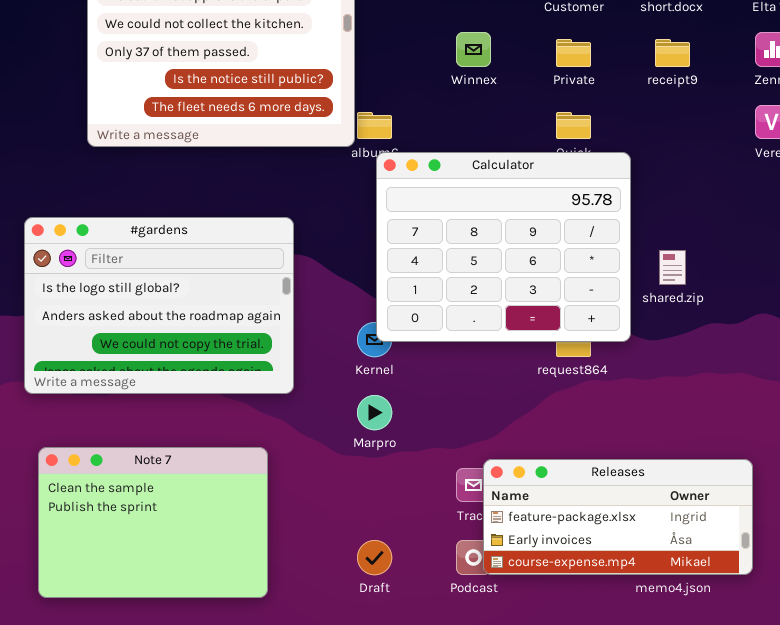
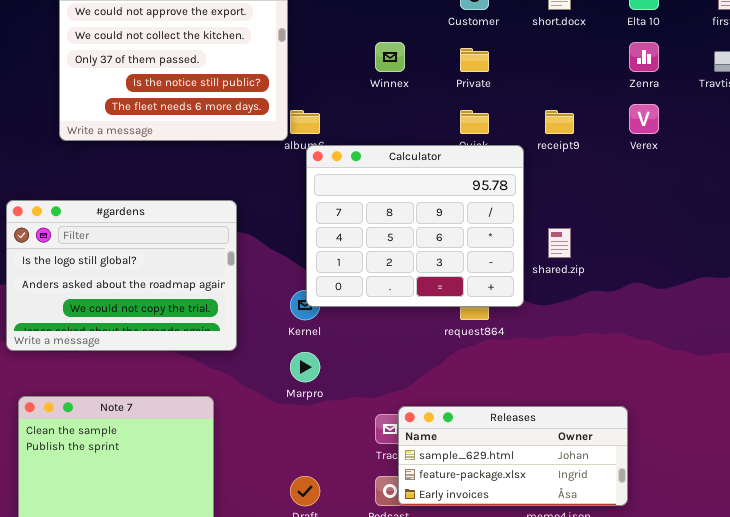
receipt9: [655,39,690,67] -> [545,110,574,134], moved
Releases: [483,459,753,575] -> [398,406,628,506], scrolled up 1 row

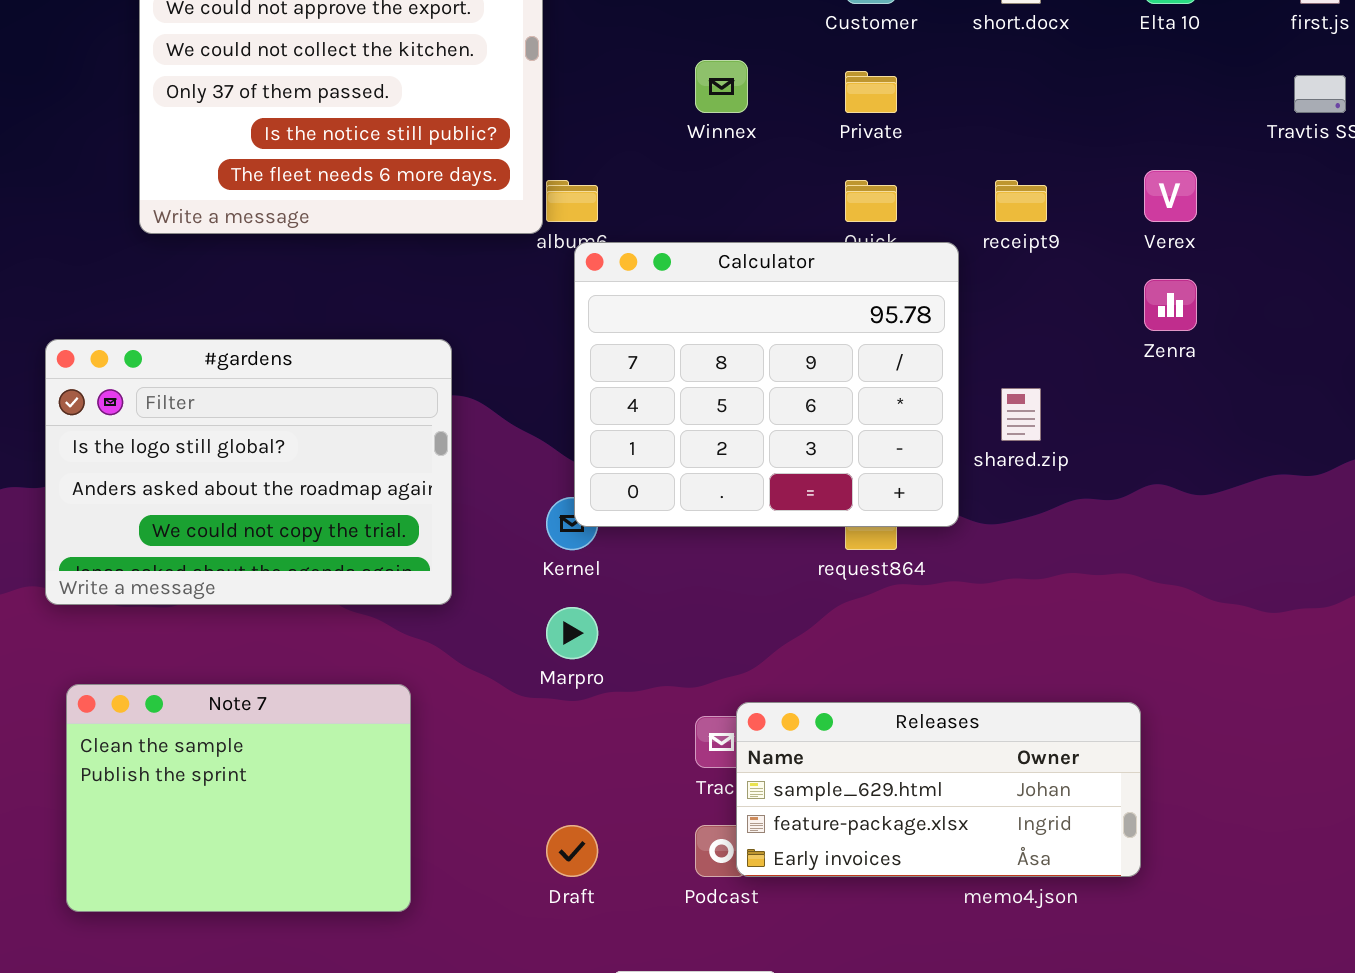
Zenra: [629,42,659,72] -> [1144,279,1197,331], moved

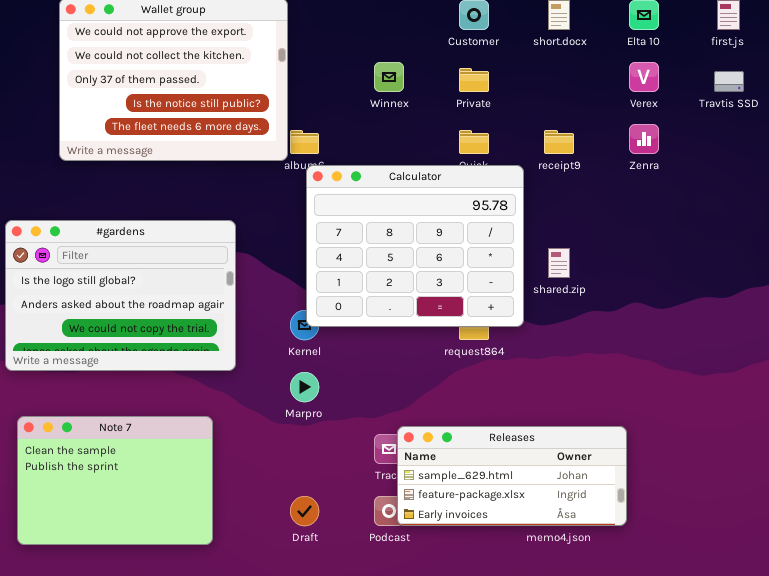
Verex: [1144,170,1197,222] -> [629,62,659,92], moved
Zenra: [1144,279,1197,331] -> [629,124,659,154], moved

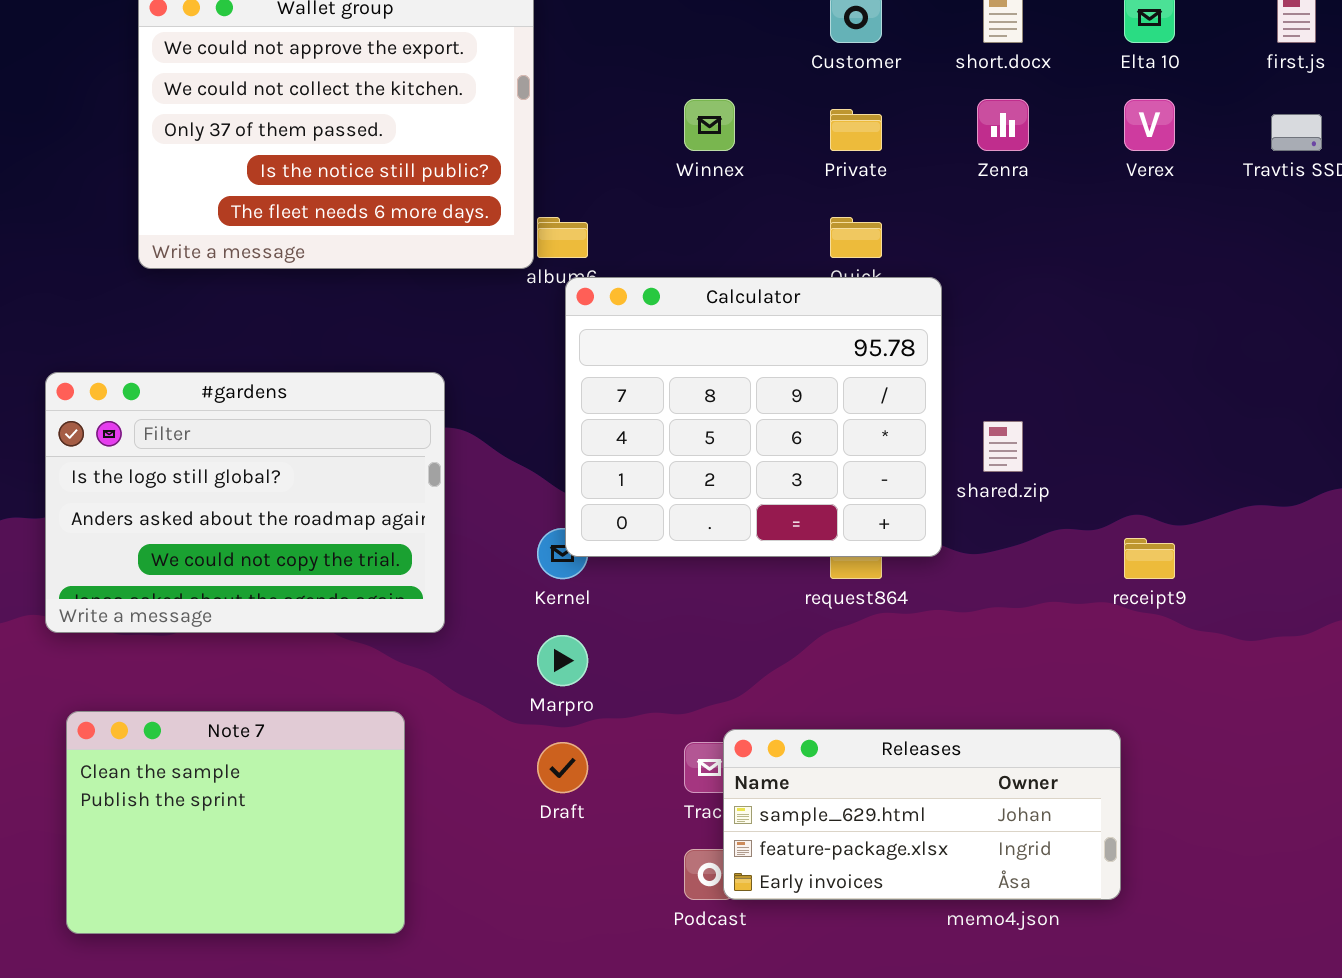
Zenra: [629,124,659,154] -> [977,99,1029,151], moved
receipt9: [544,130,574,154] -> [1124,538,1175,579], moved
Draft: [290,496,319,526] -> [537,742,588,793], moved

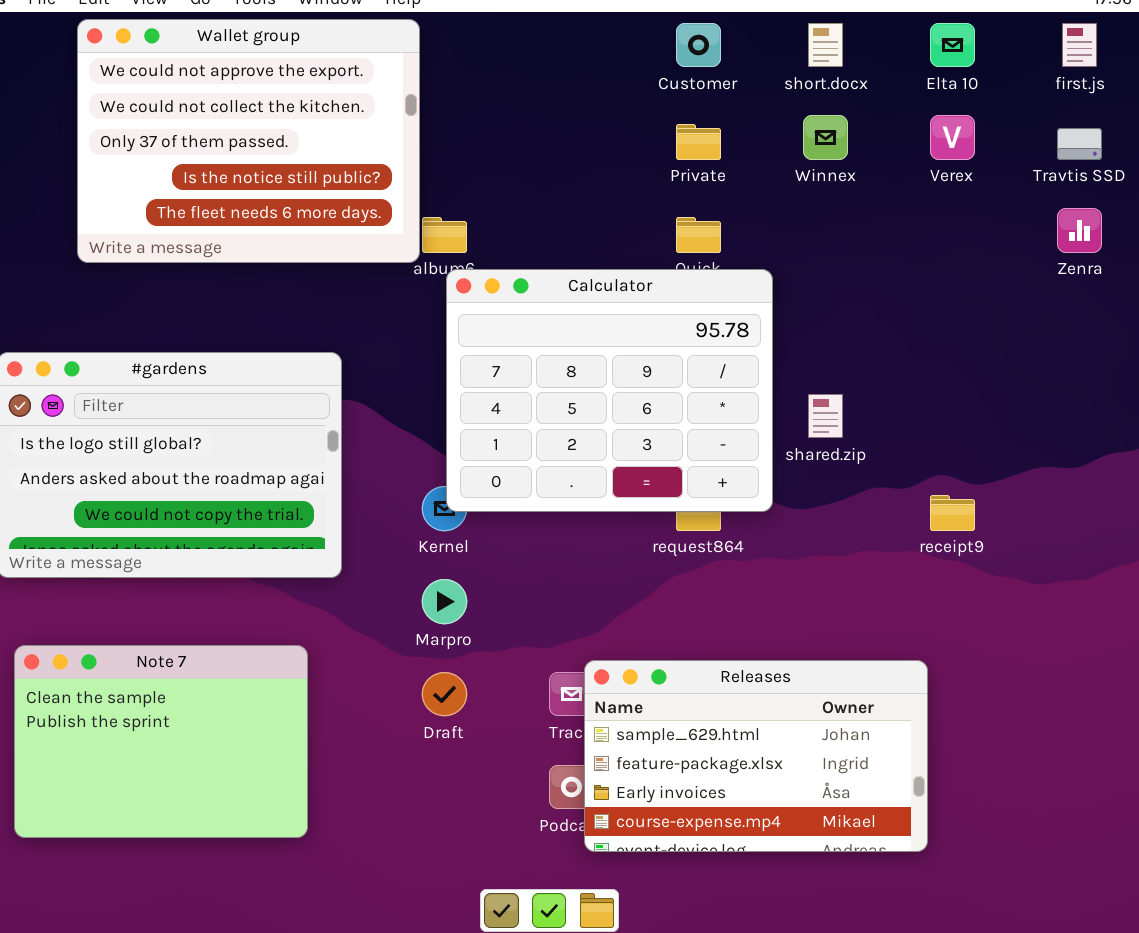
Winnex: [684,99,735,151] -> [803,115,848,160], moved
Zenra: [977,99,1029,151] -> [1057,208,1102,253], moved
Releases: [723,729,1121,900] -> [584,660,928,852], resized

